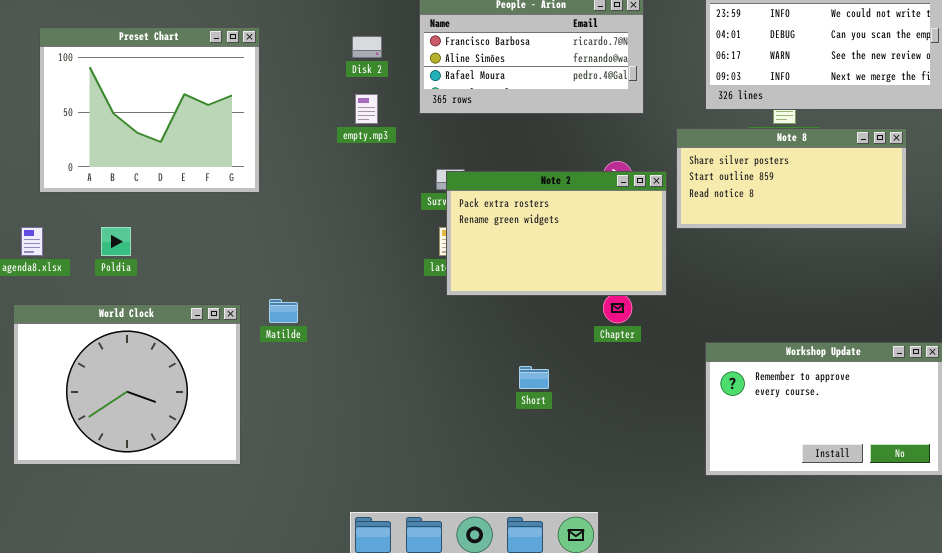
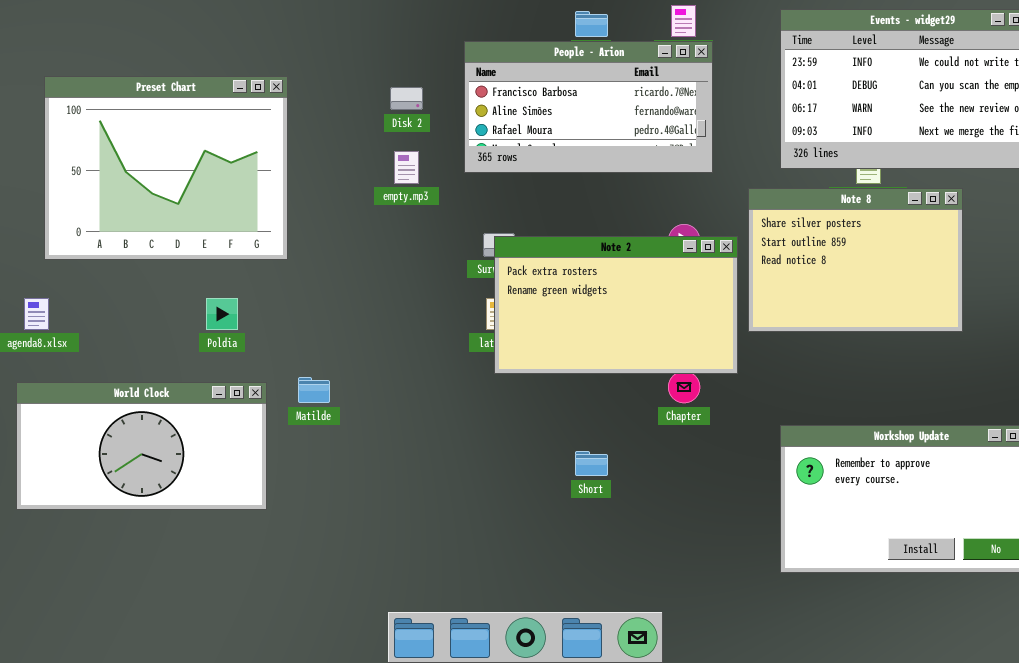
Note 8: [676,128,907,229] -> [748,188,963,332], resized
Poldia: [101,227,131,256] -> [206,298,238,330], moved
World Clock: [13,304,241,465] -> [16,382,267,510], resized

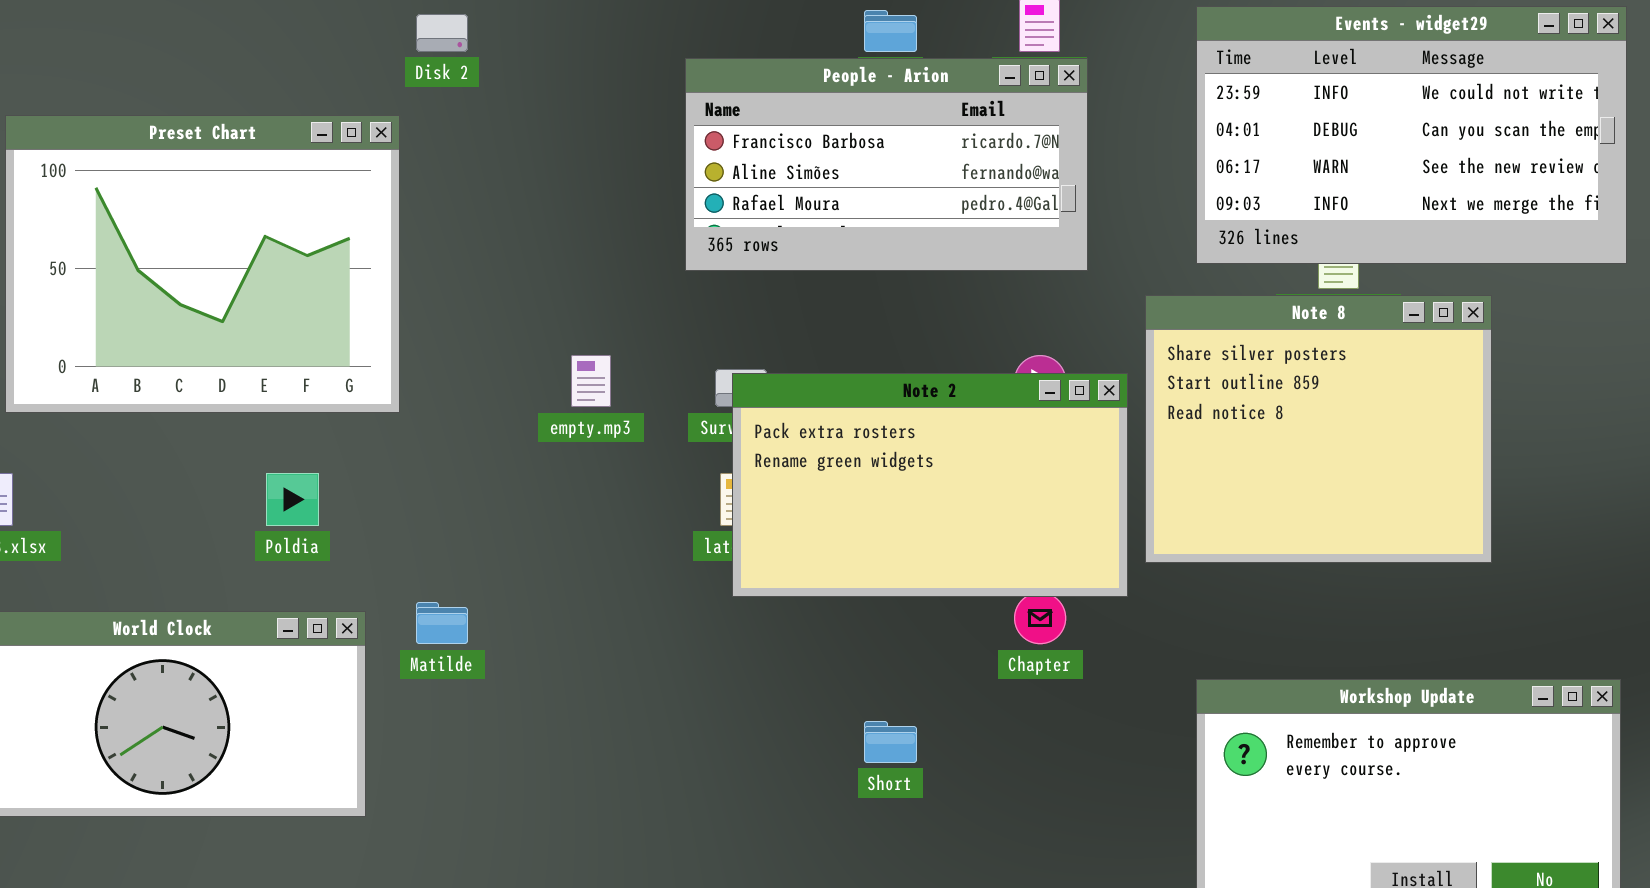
Disk 2: [390,87,423,110] -> [416,14,468,52], moved
empty.mp3: [394,151,419,184] -> [571,355,611,407], moved
Note 8: [748,188,963,332] -> [1145,295,1492,563], resized

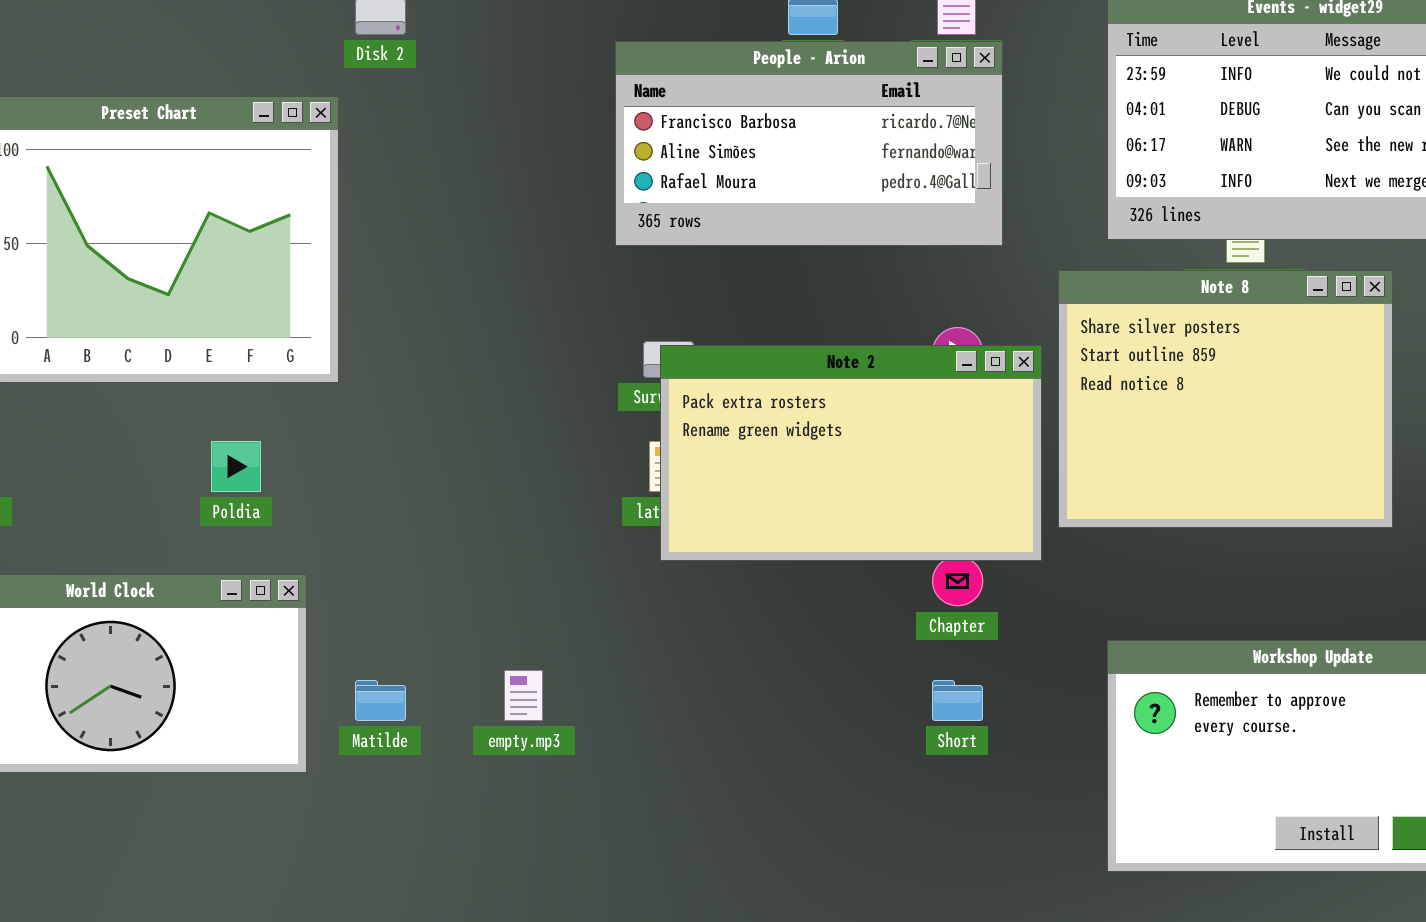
empty.mp3: [571,355,611,407] -> [504,670,543,721], moved
Matilde: [416,602,468,644] -> [355,680,406,721], moved
Short: [864,721,917,763] -> [932,680,983,721], moved

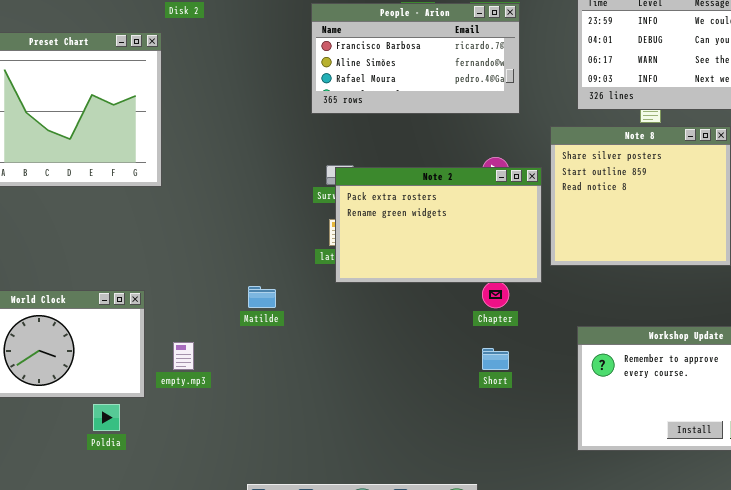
Poldia: [211,441,261,492] -> [93,404,120,431], moved
empty.mp3: [504,670,543,721] -> [173,342,194,370], moved
Matilde: [355,680,406,721] -> [248,286,276,308], moved

